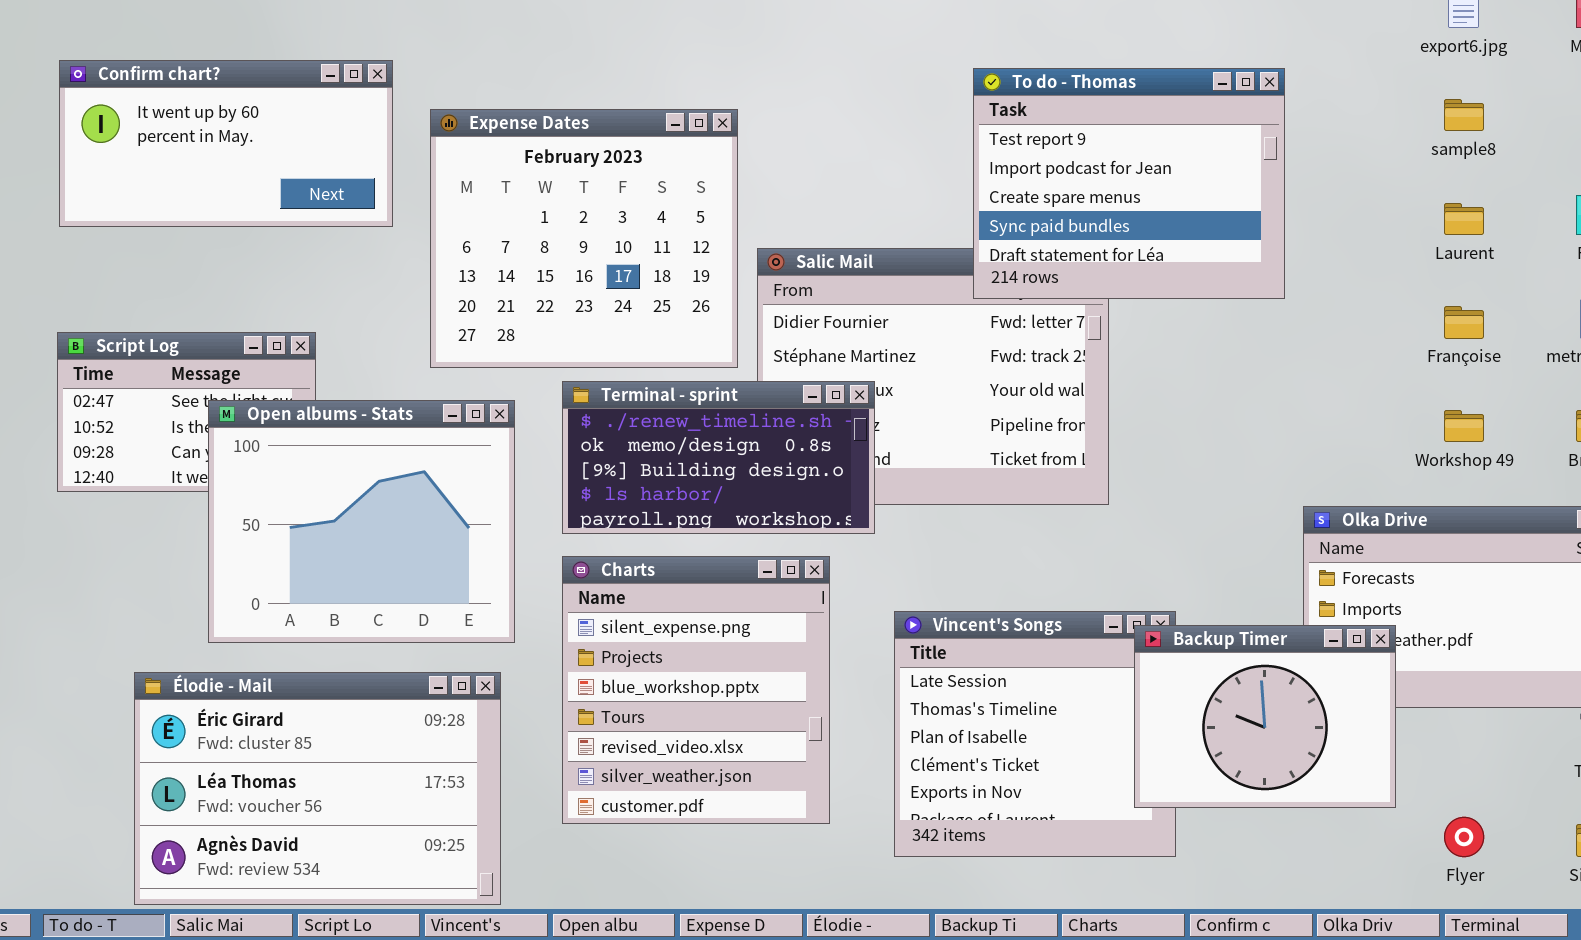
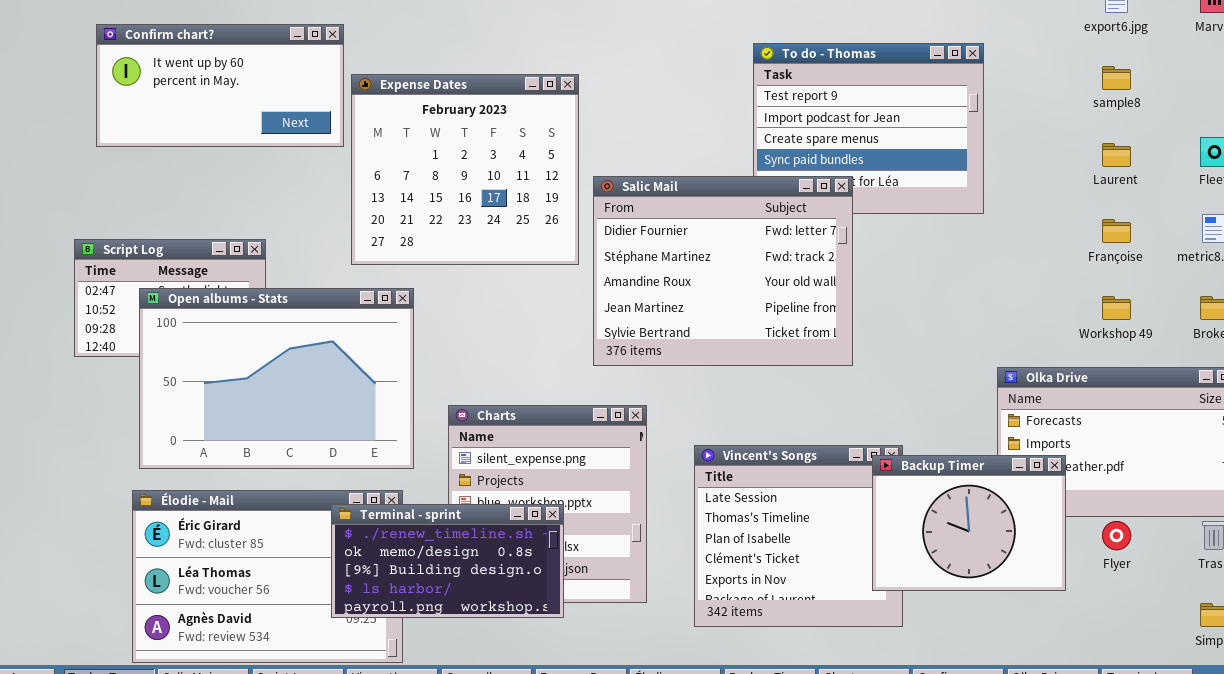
Confirm chart?: [59,60,393,227] -> [96,24,344,147], moved
Salic Mail: [757,248,1109,505] -> [593,176,853,366], raised
Terminal - sprint: [562,381,875,534] -> [331,504,564,618], moved
Open albums - Stats: [208,400,515,643] -> [139,288,414,469], resized
Flyer: [1444,817,1484,857] -> [1102,521,1131,550], moved

